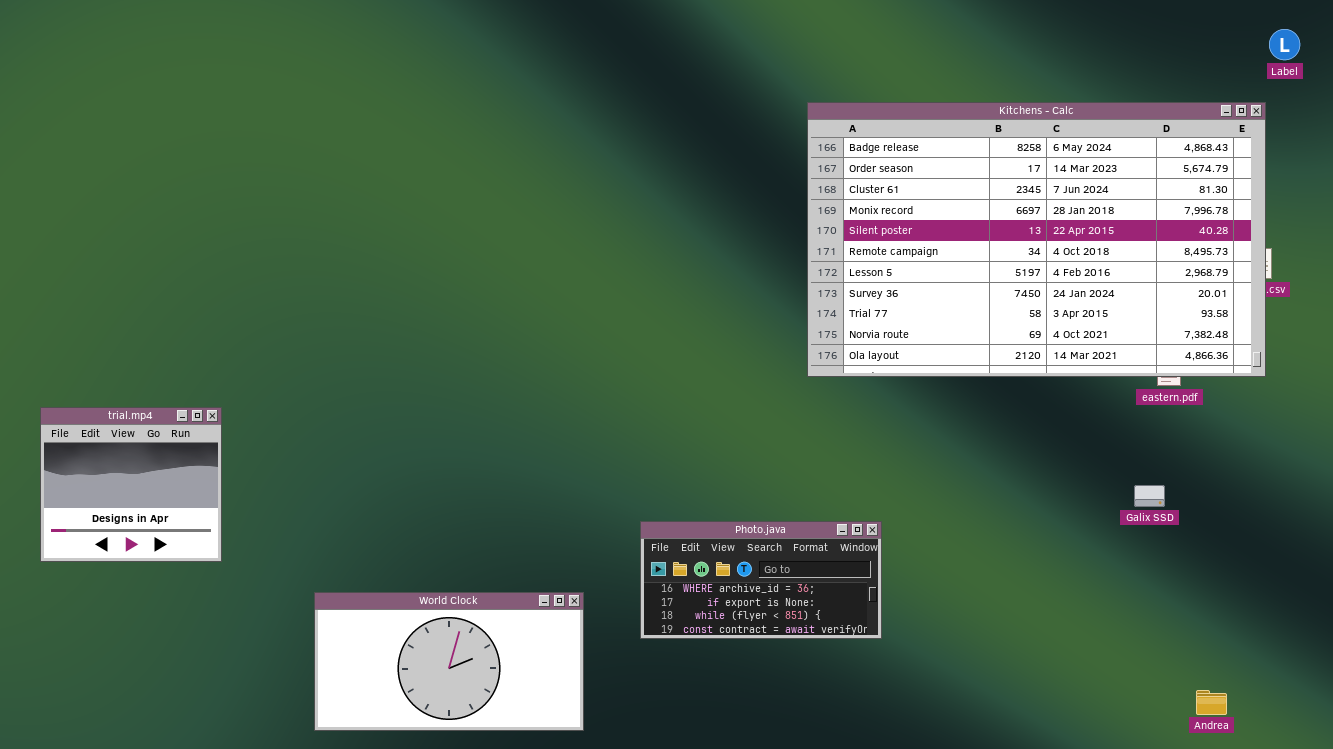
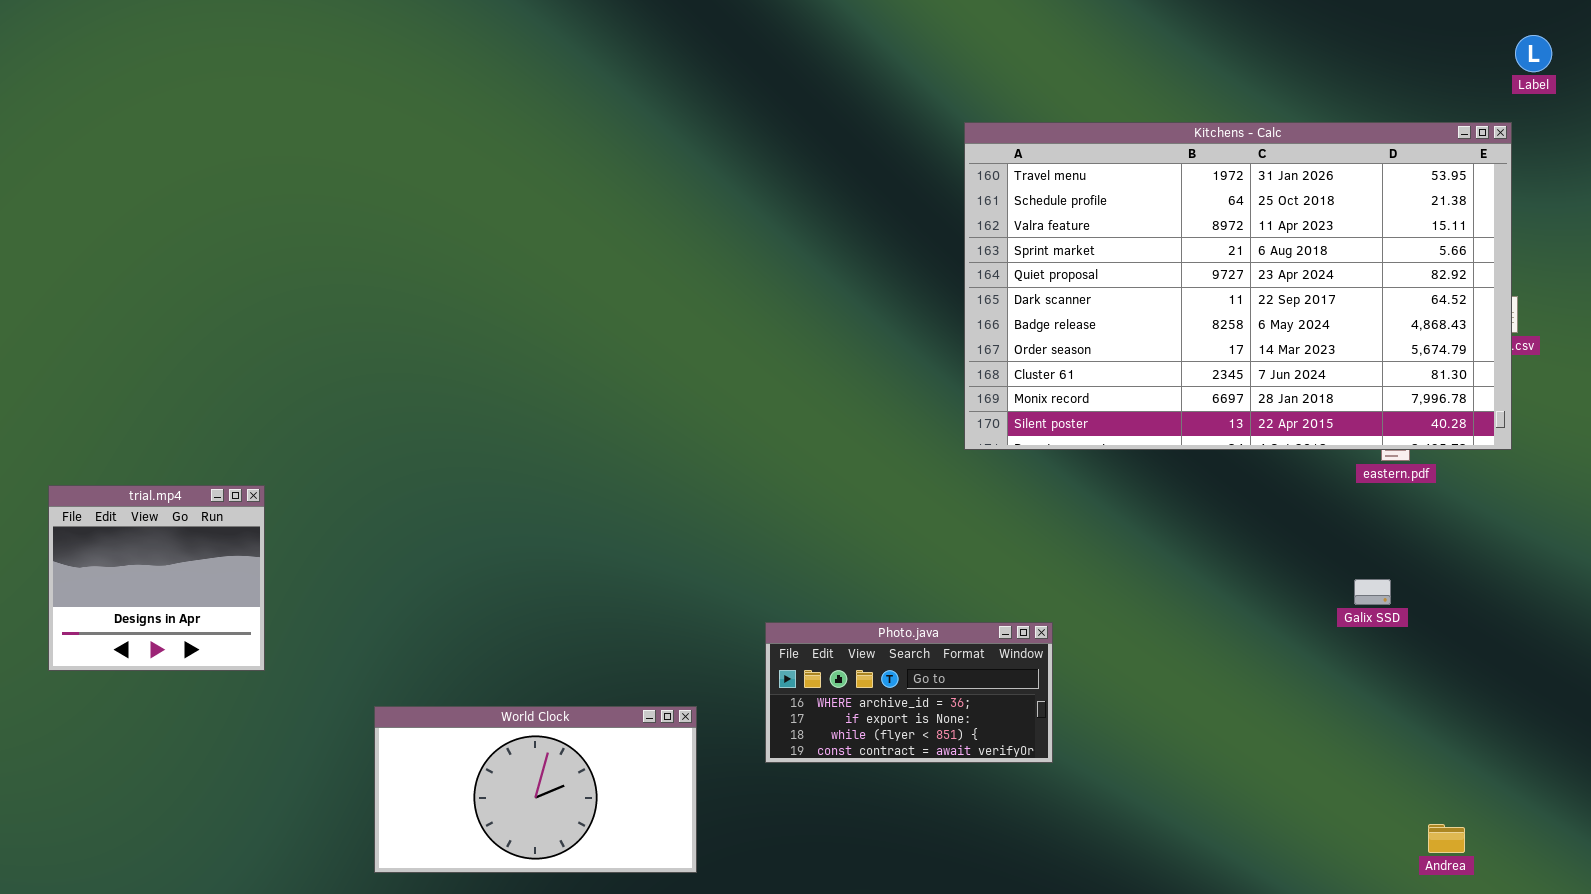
Kitchens - Calc: [807,102,1266,377] -> [964,122,1512,450], scrolled up 6 rows

